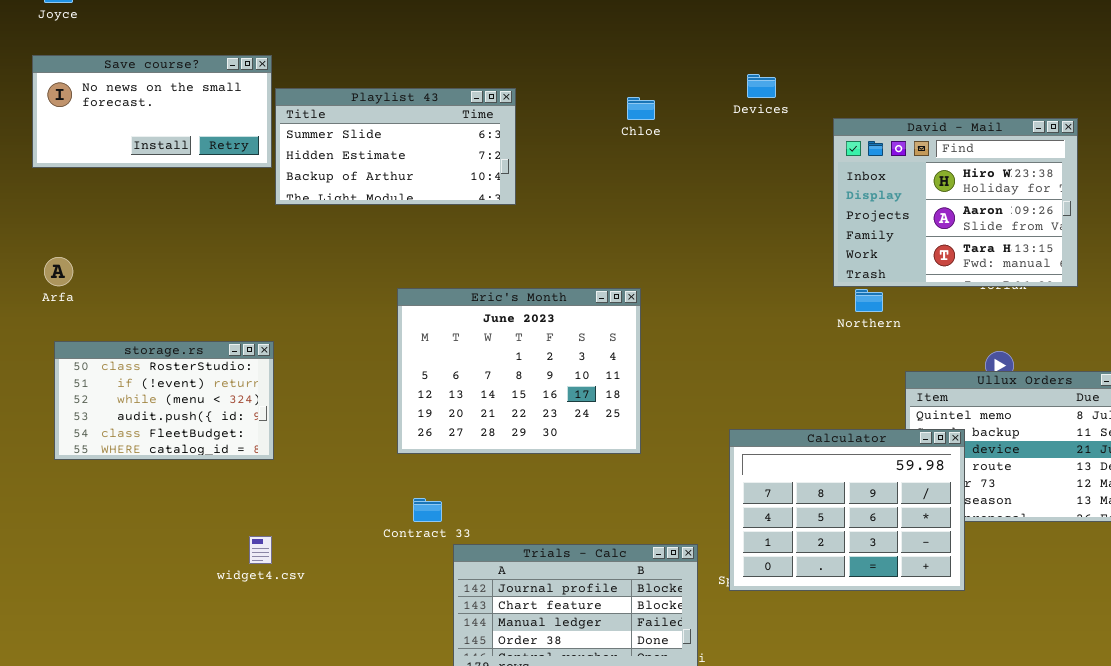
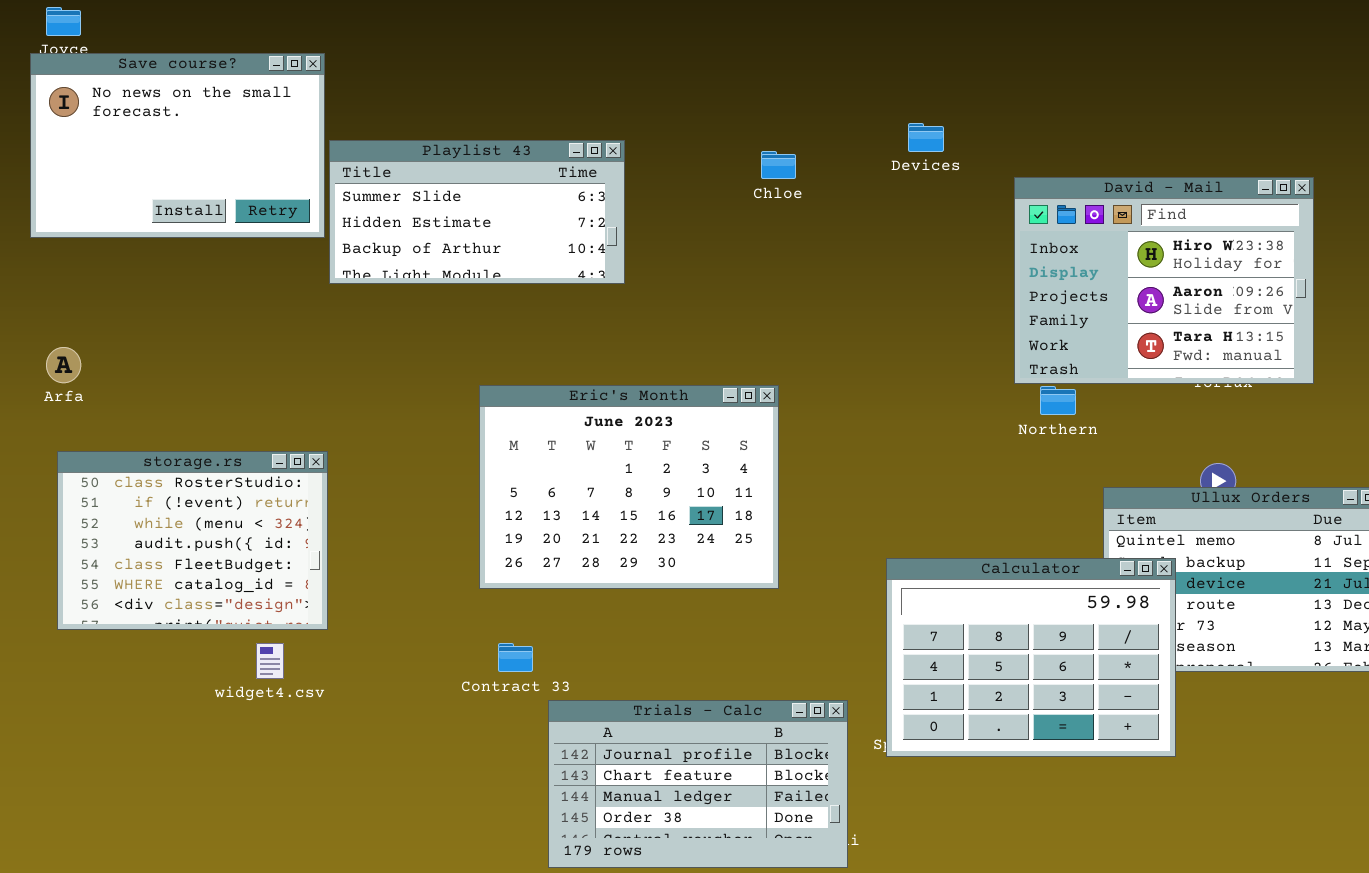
Save course?: [32,55,272,168] -> [30,53,325,238], resized
storage.rs: [54,341,274,460] -> [57,451,328,630], resized
widget4.csv: [249,536,272,564] -> [256,643,284,679], moved

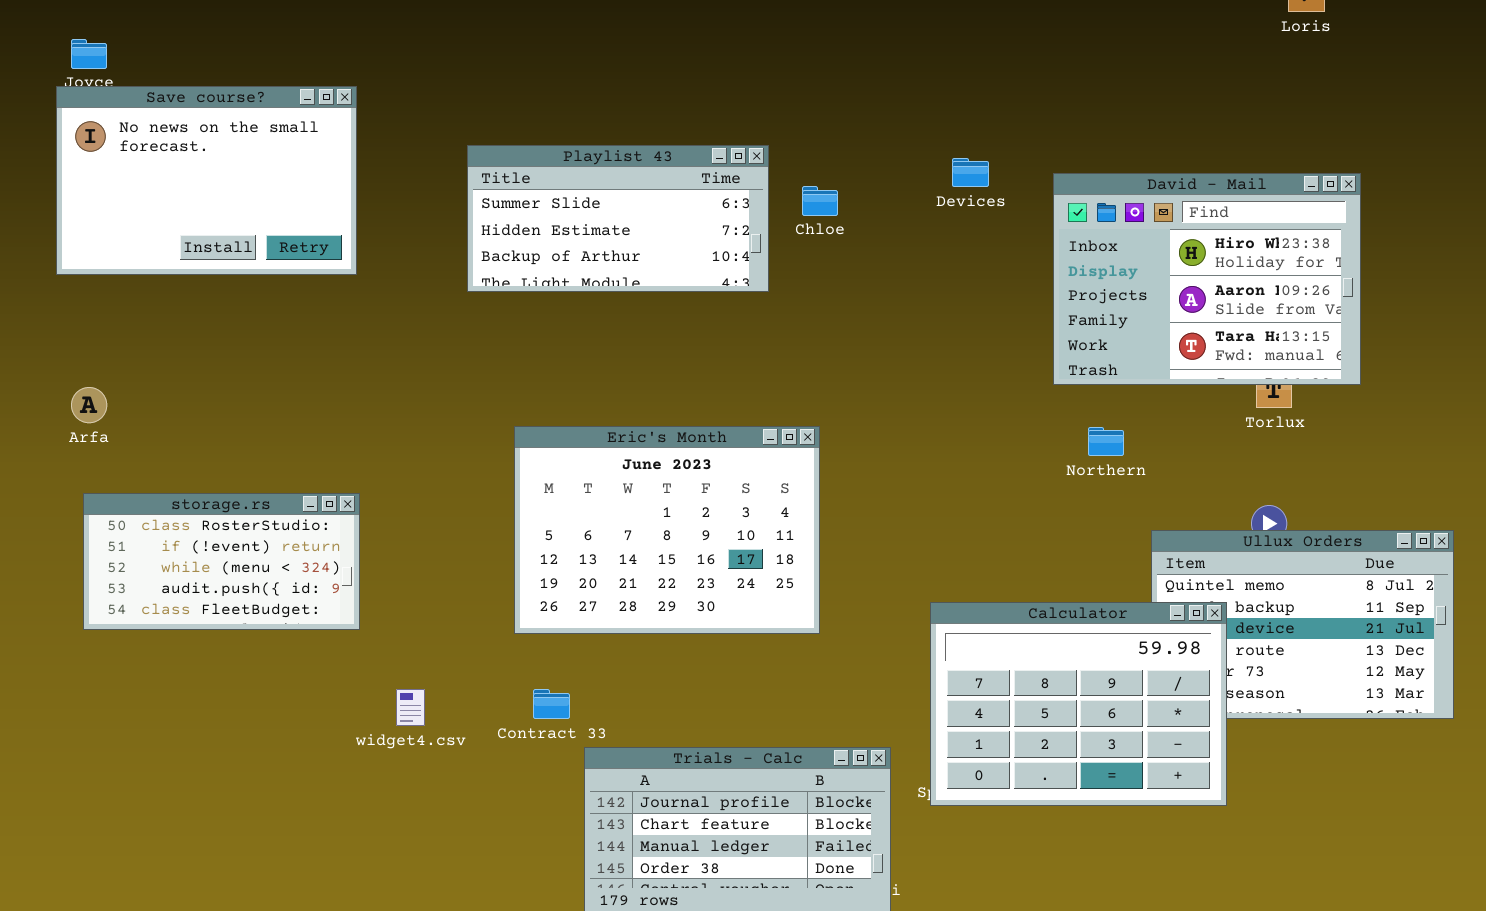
Playlist 43: [329,140,625,284] -> [467,145,769,292], moved
David - Mail: [1014,177,1314,384] -> [1053,173,1361,385], moved
storage.rs: [57,451,328,630] -> [83,493,360,630], resized
widget4.csv: [256,643,284,679] -> [396,689,425,726], moved

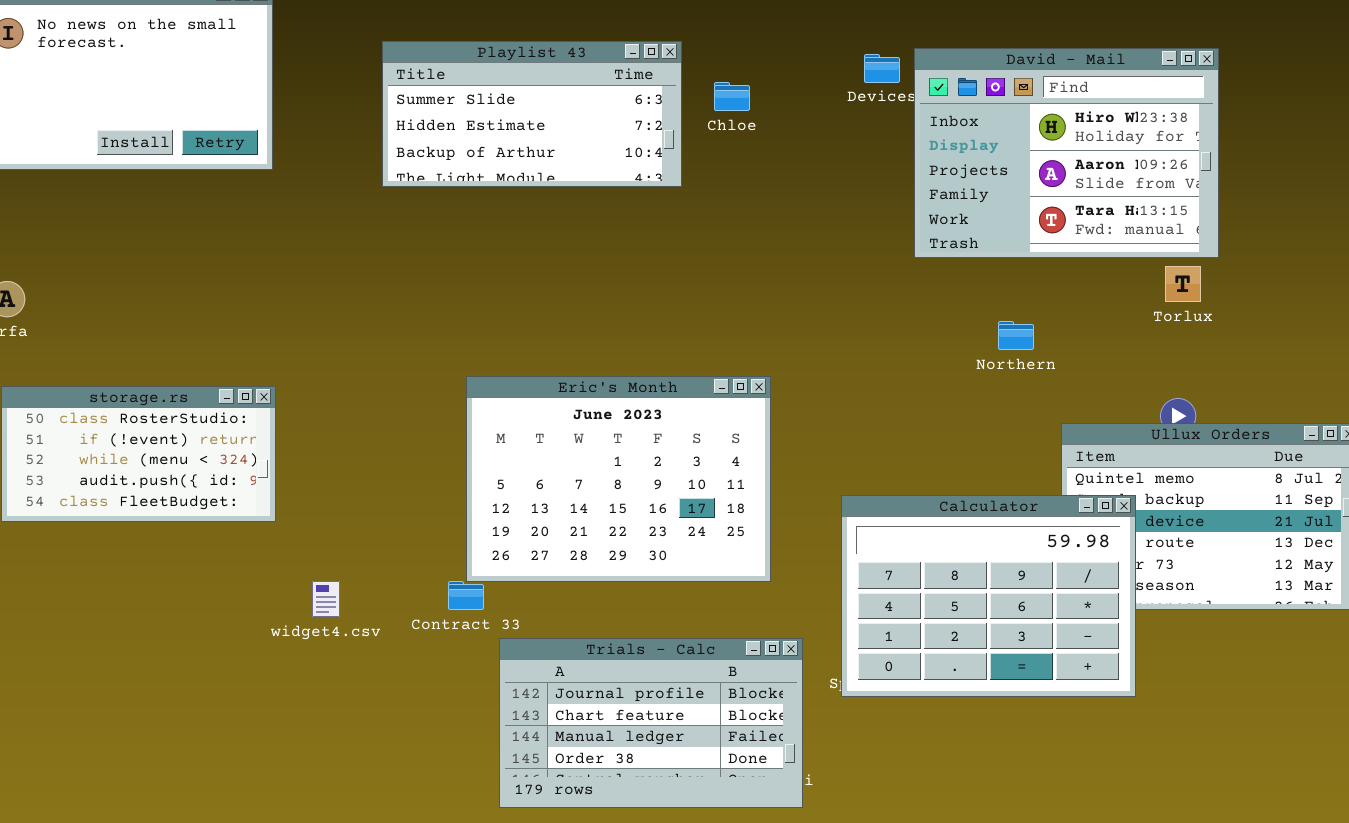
David - Mail: [1053,173,1361,385] -> [914,48,1219,258], moved
Eric's Month: [514,426,820,634] -> [466,376,771,582], moved

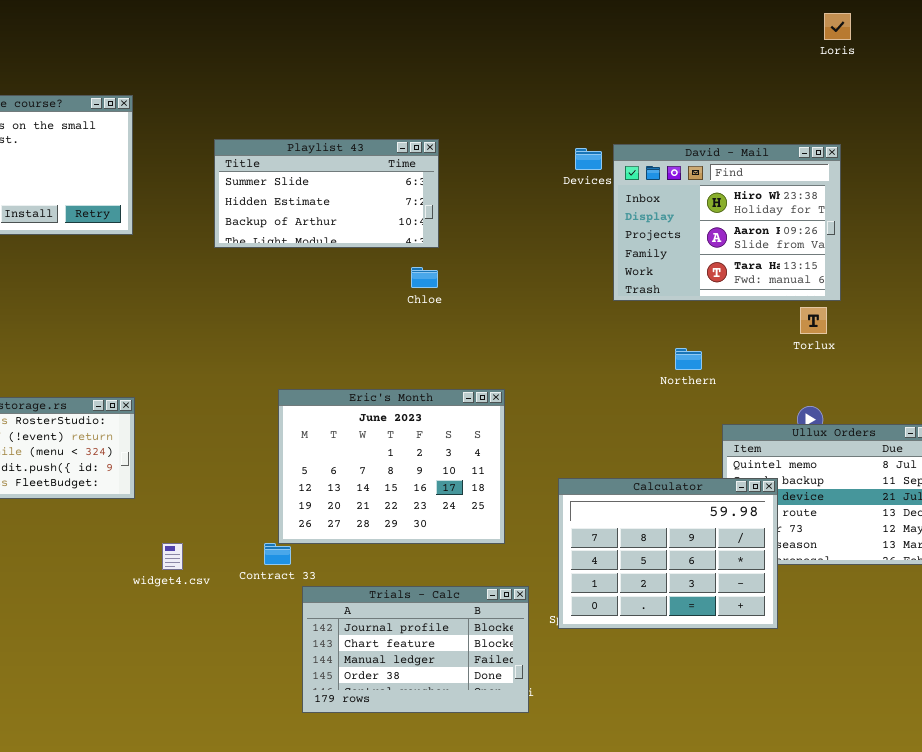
Chloe: [714,82,750,111] -> [411,267,438,288], moved

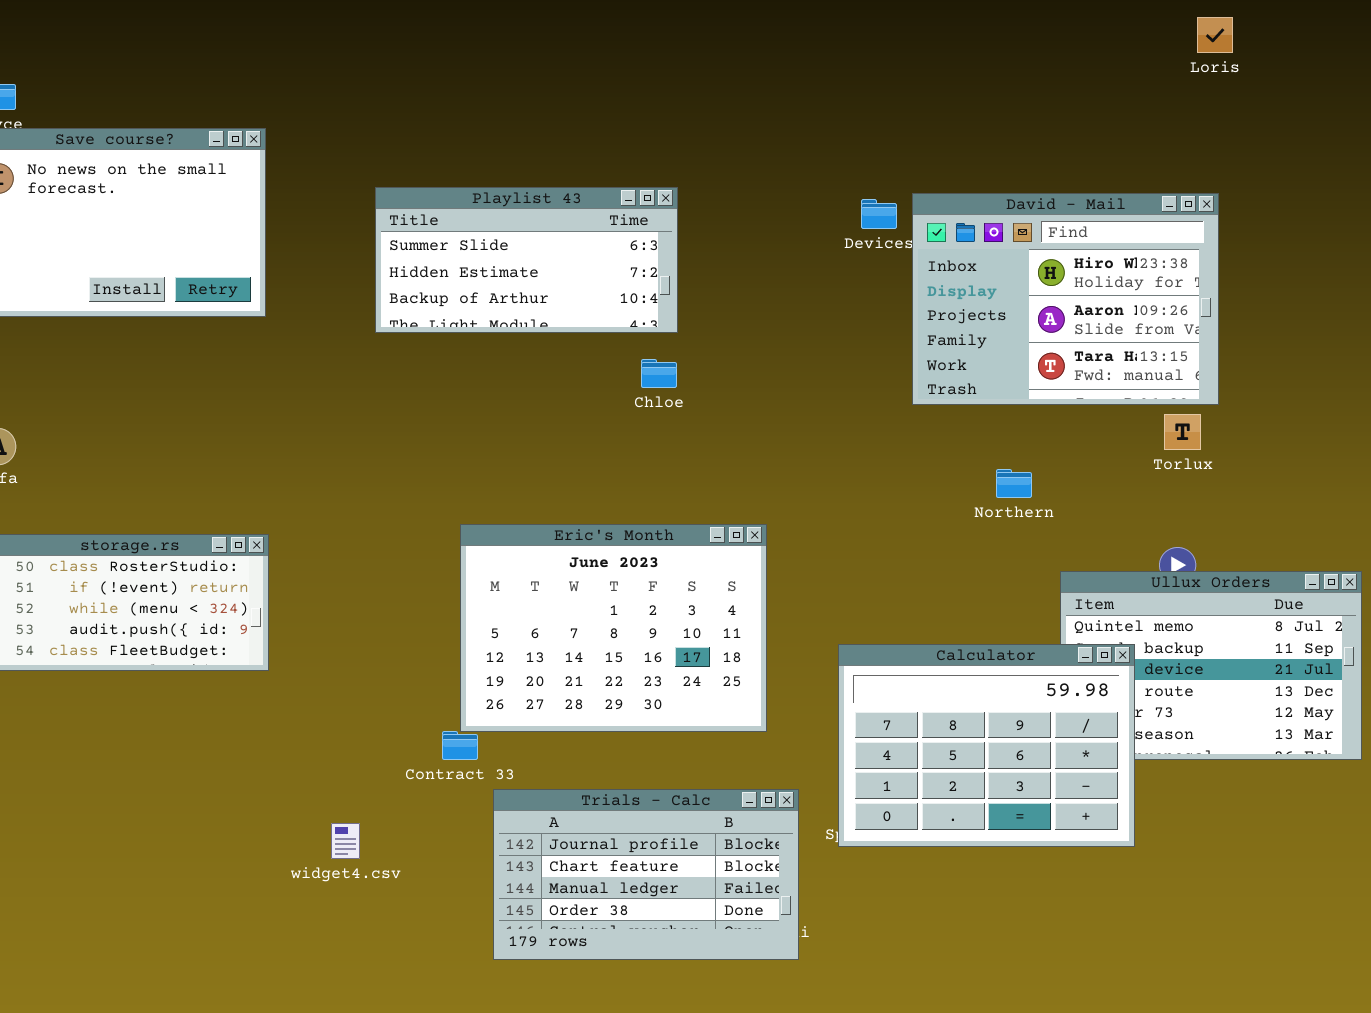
widget4.csv: [162,543,183,570] -> [331,823,360,859], moved

